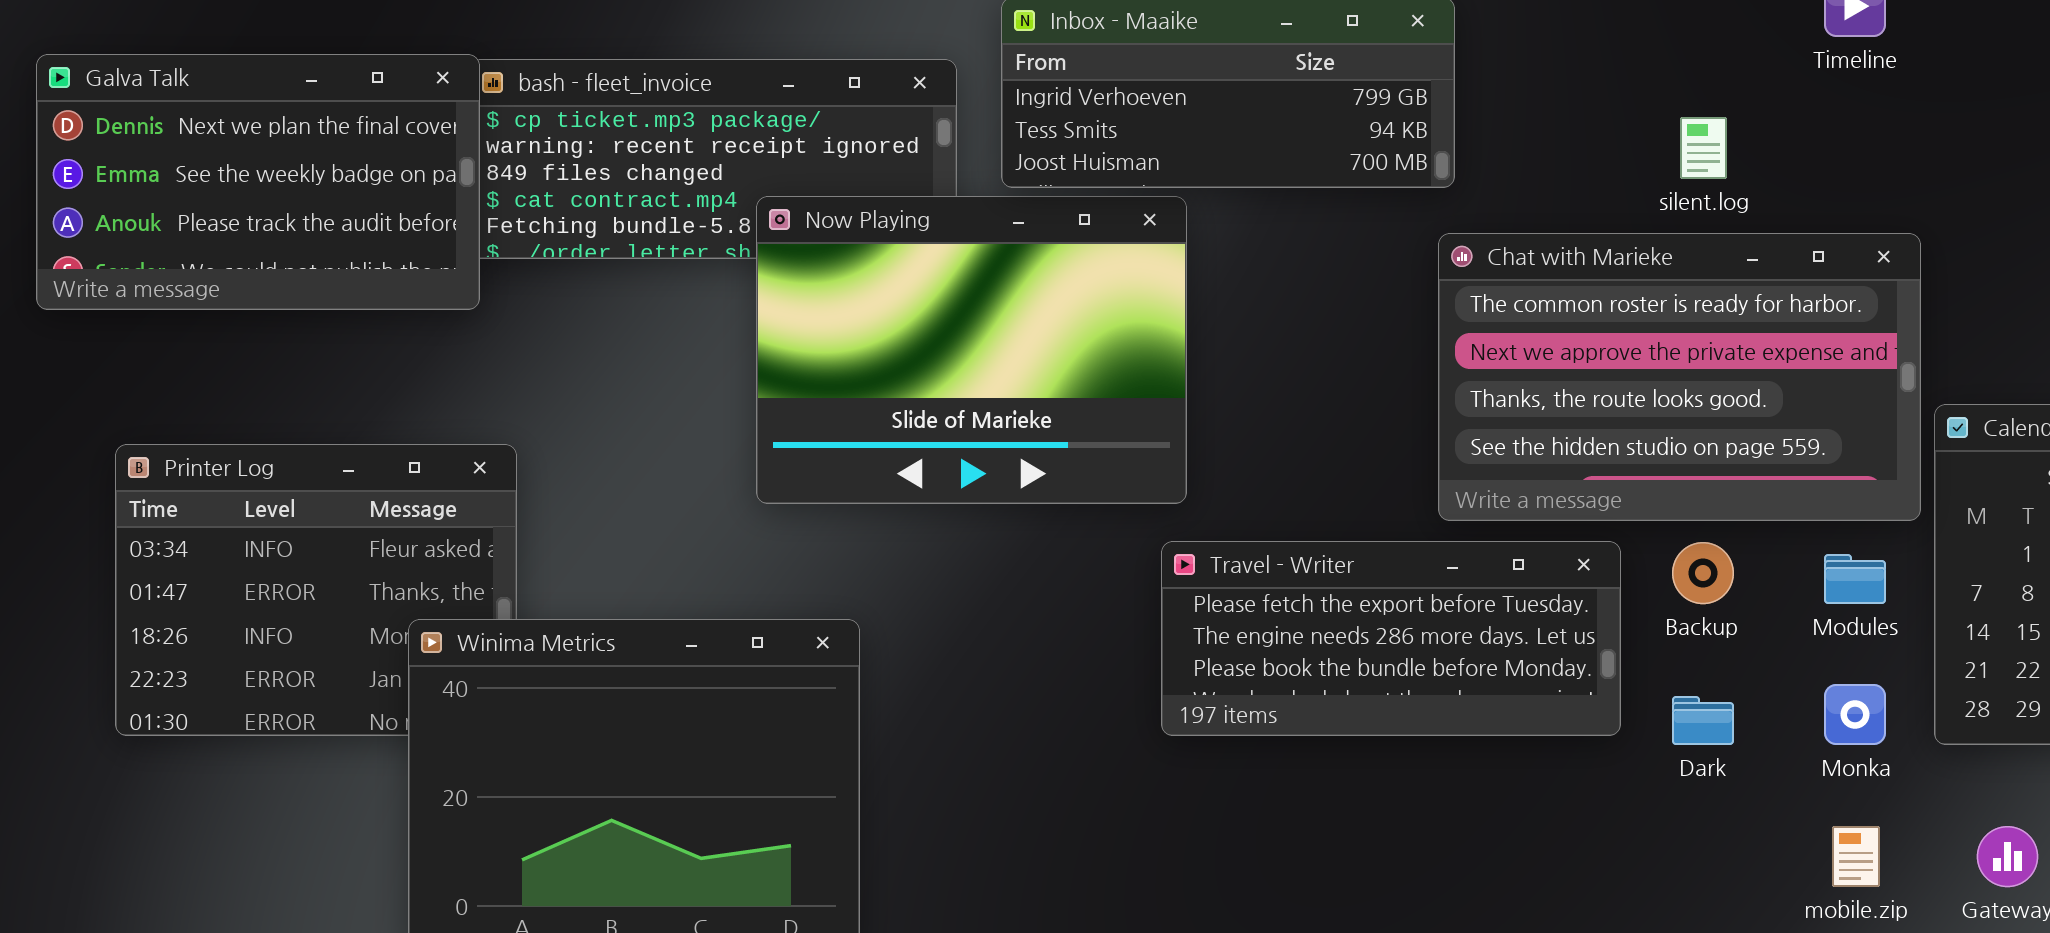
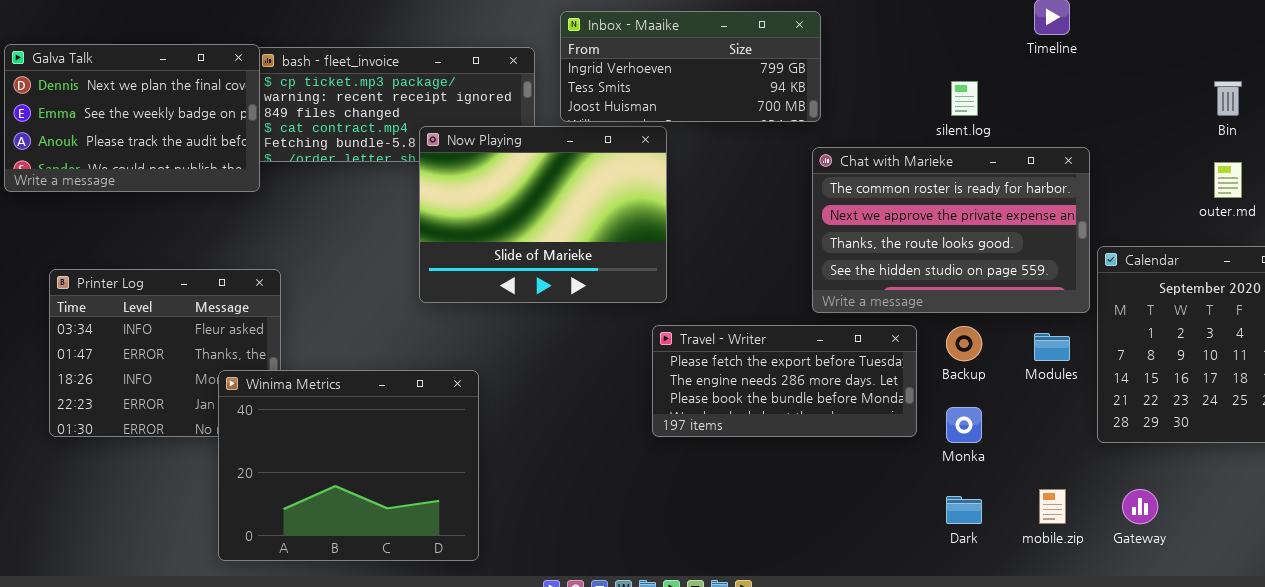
Monka: [1824,684,1886,745] -> [946,407,982,443], moved
Dark: [1672,696,1734,745] -> [946,496,982,524], moved

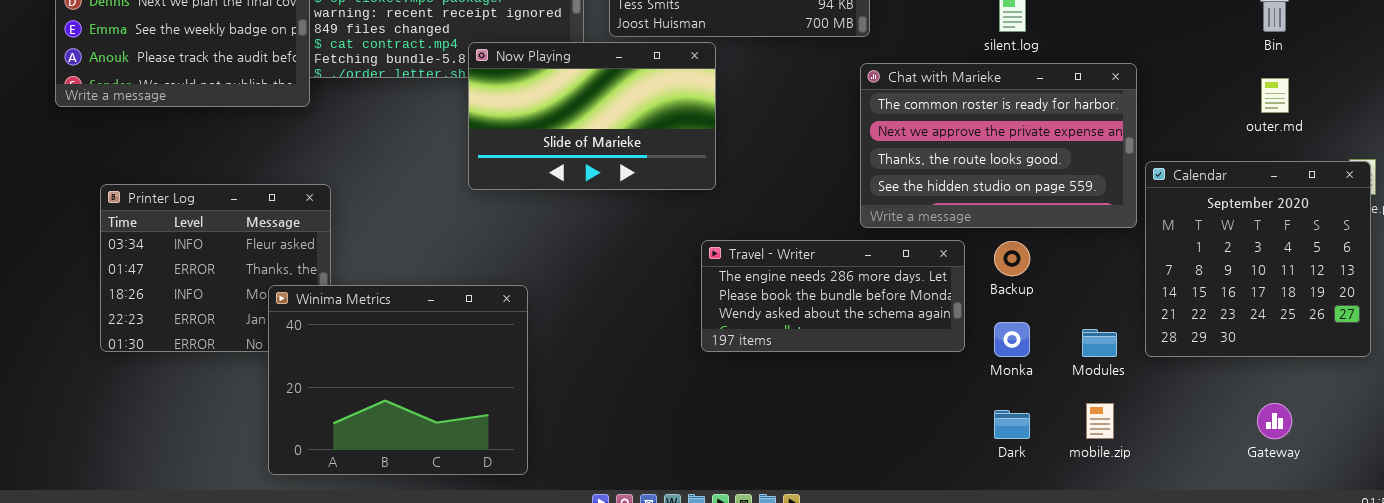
Now Playing: [419,126,667,303] -> [468,42,716,190], resized
Travel - Writer: [652,325,917,437] -> [701,240,965,352], scrolled down 1 row
Modules: [1034,333,1070,361] -> [1082,329,1117,357], moved
Gateway: [1122,489,1158,524] -> [1257,403,1292,439], moved

